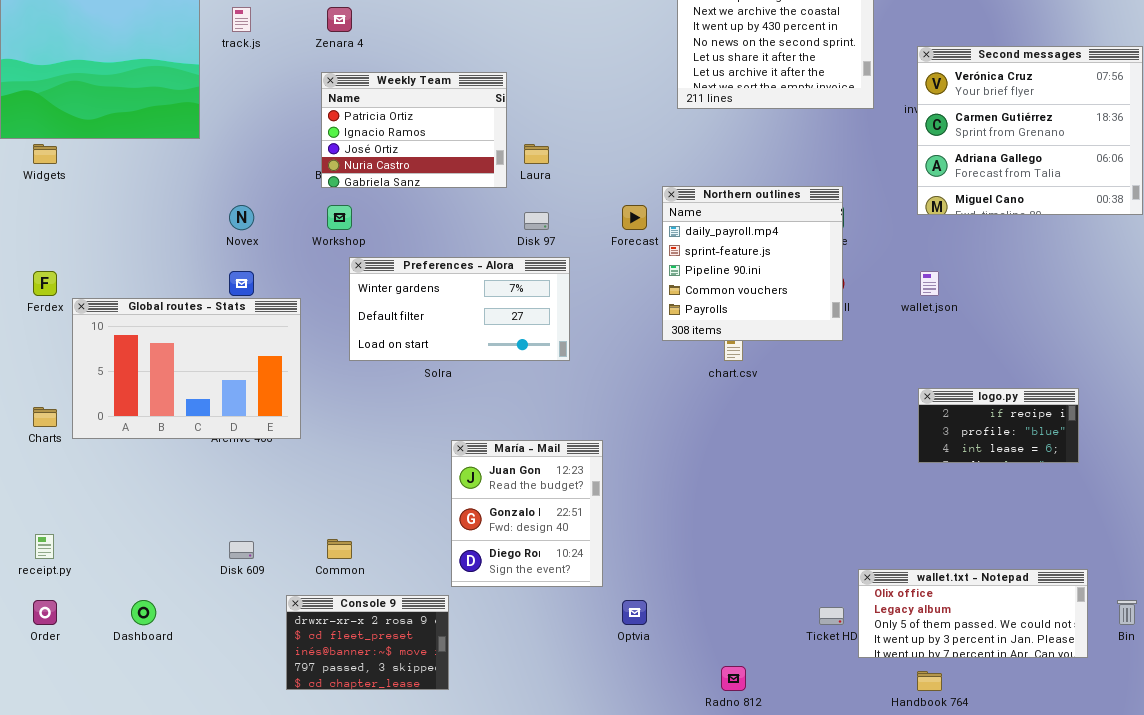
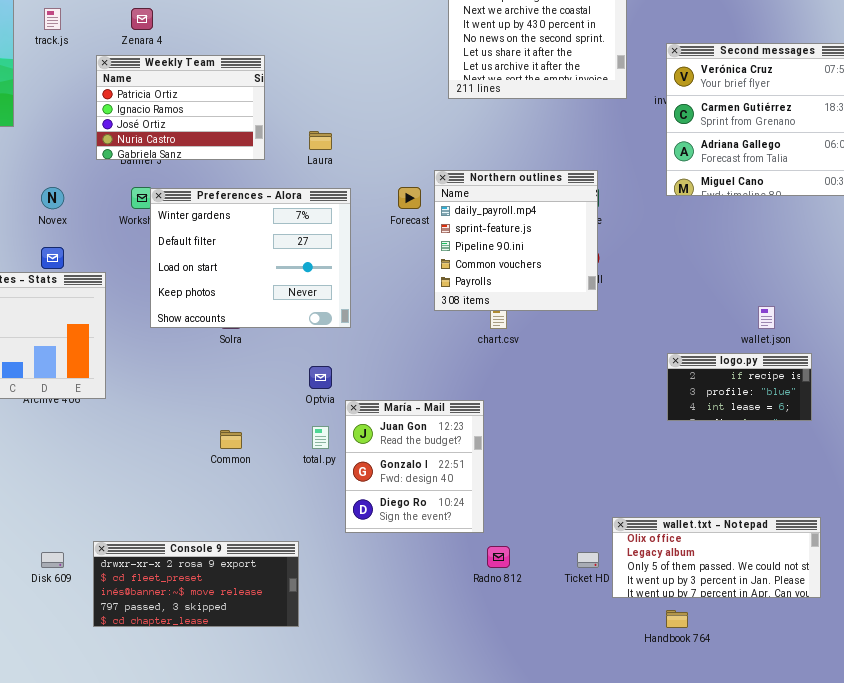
Weekly Team: [321,72,507,188] -> [96,55,265,160], moved
Preferences - Alora: [349,257,570,361] -> [150,188,351,328], resized
wallet.json: [920,271,939,296] -> [758,306,775,329], moved
María - Mail: [451,440,603,587] -> [345,400,484,533], moved
Common: [327,539,352,559] -> [220,430,242,449], moved
Disk 609: [229,541,254,559] -> [41,552,64,568], moved
Console 9: [286,595,449,690] -> [93,541,299,627], resized
Optvia: [622,600,647,625] -> [309,366,332,389], moved
Radno 812: [721,666,746,691] -> [487,546,510,568], moved

